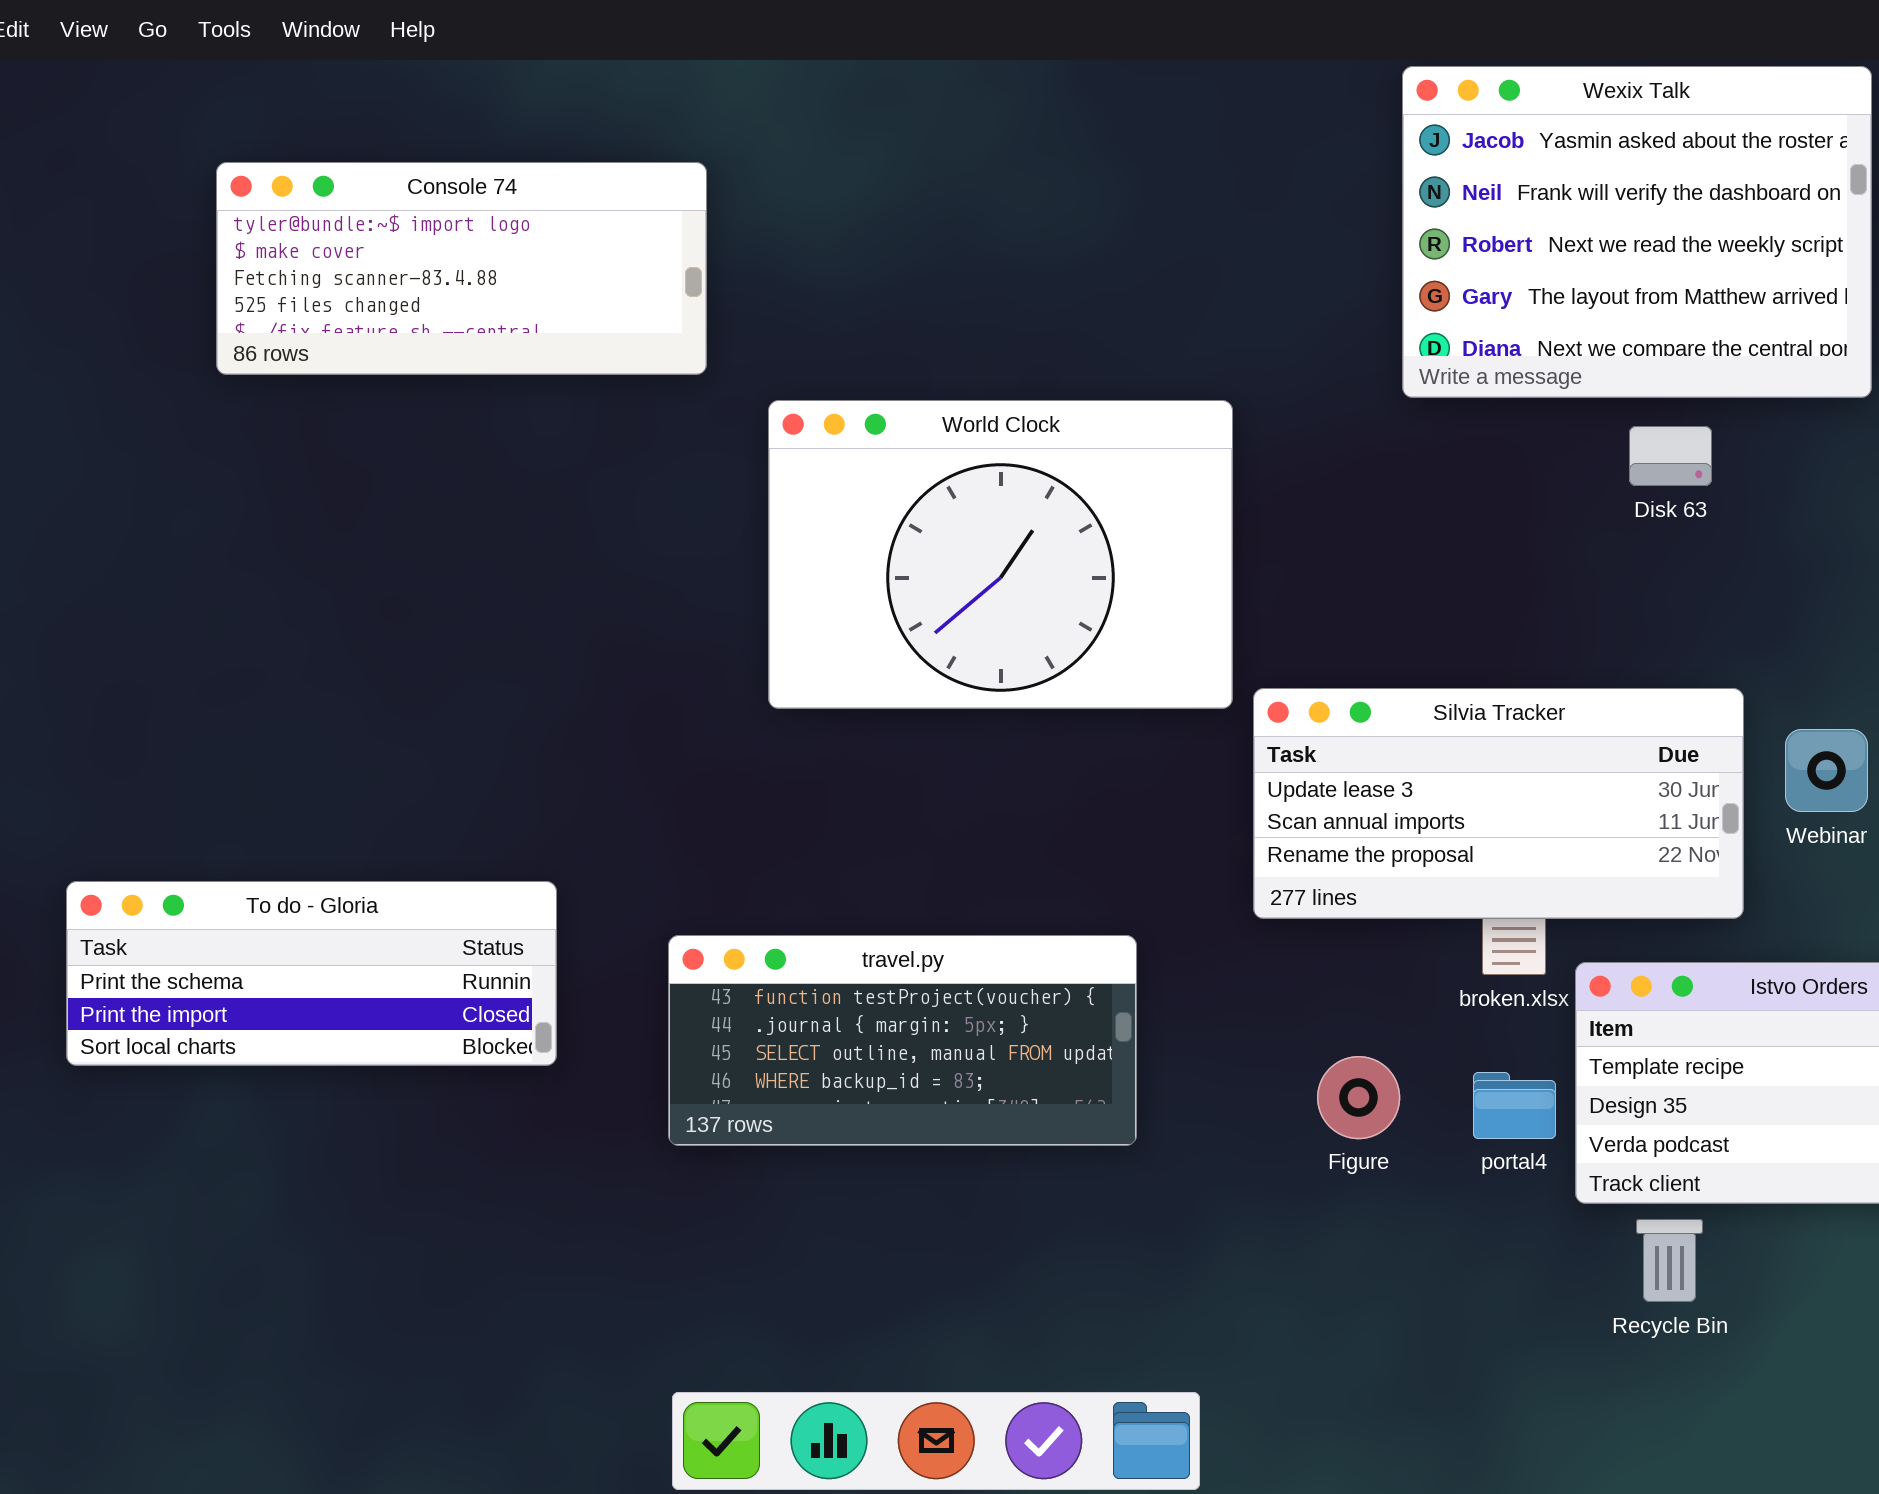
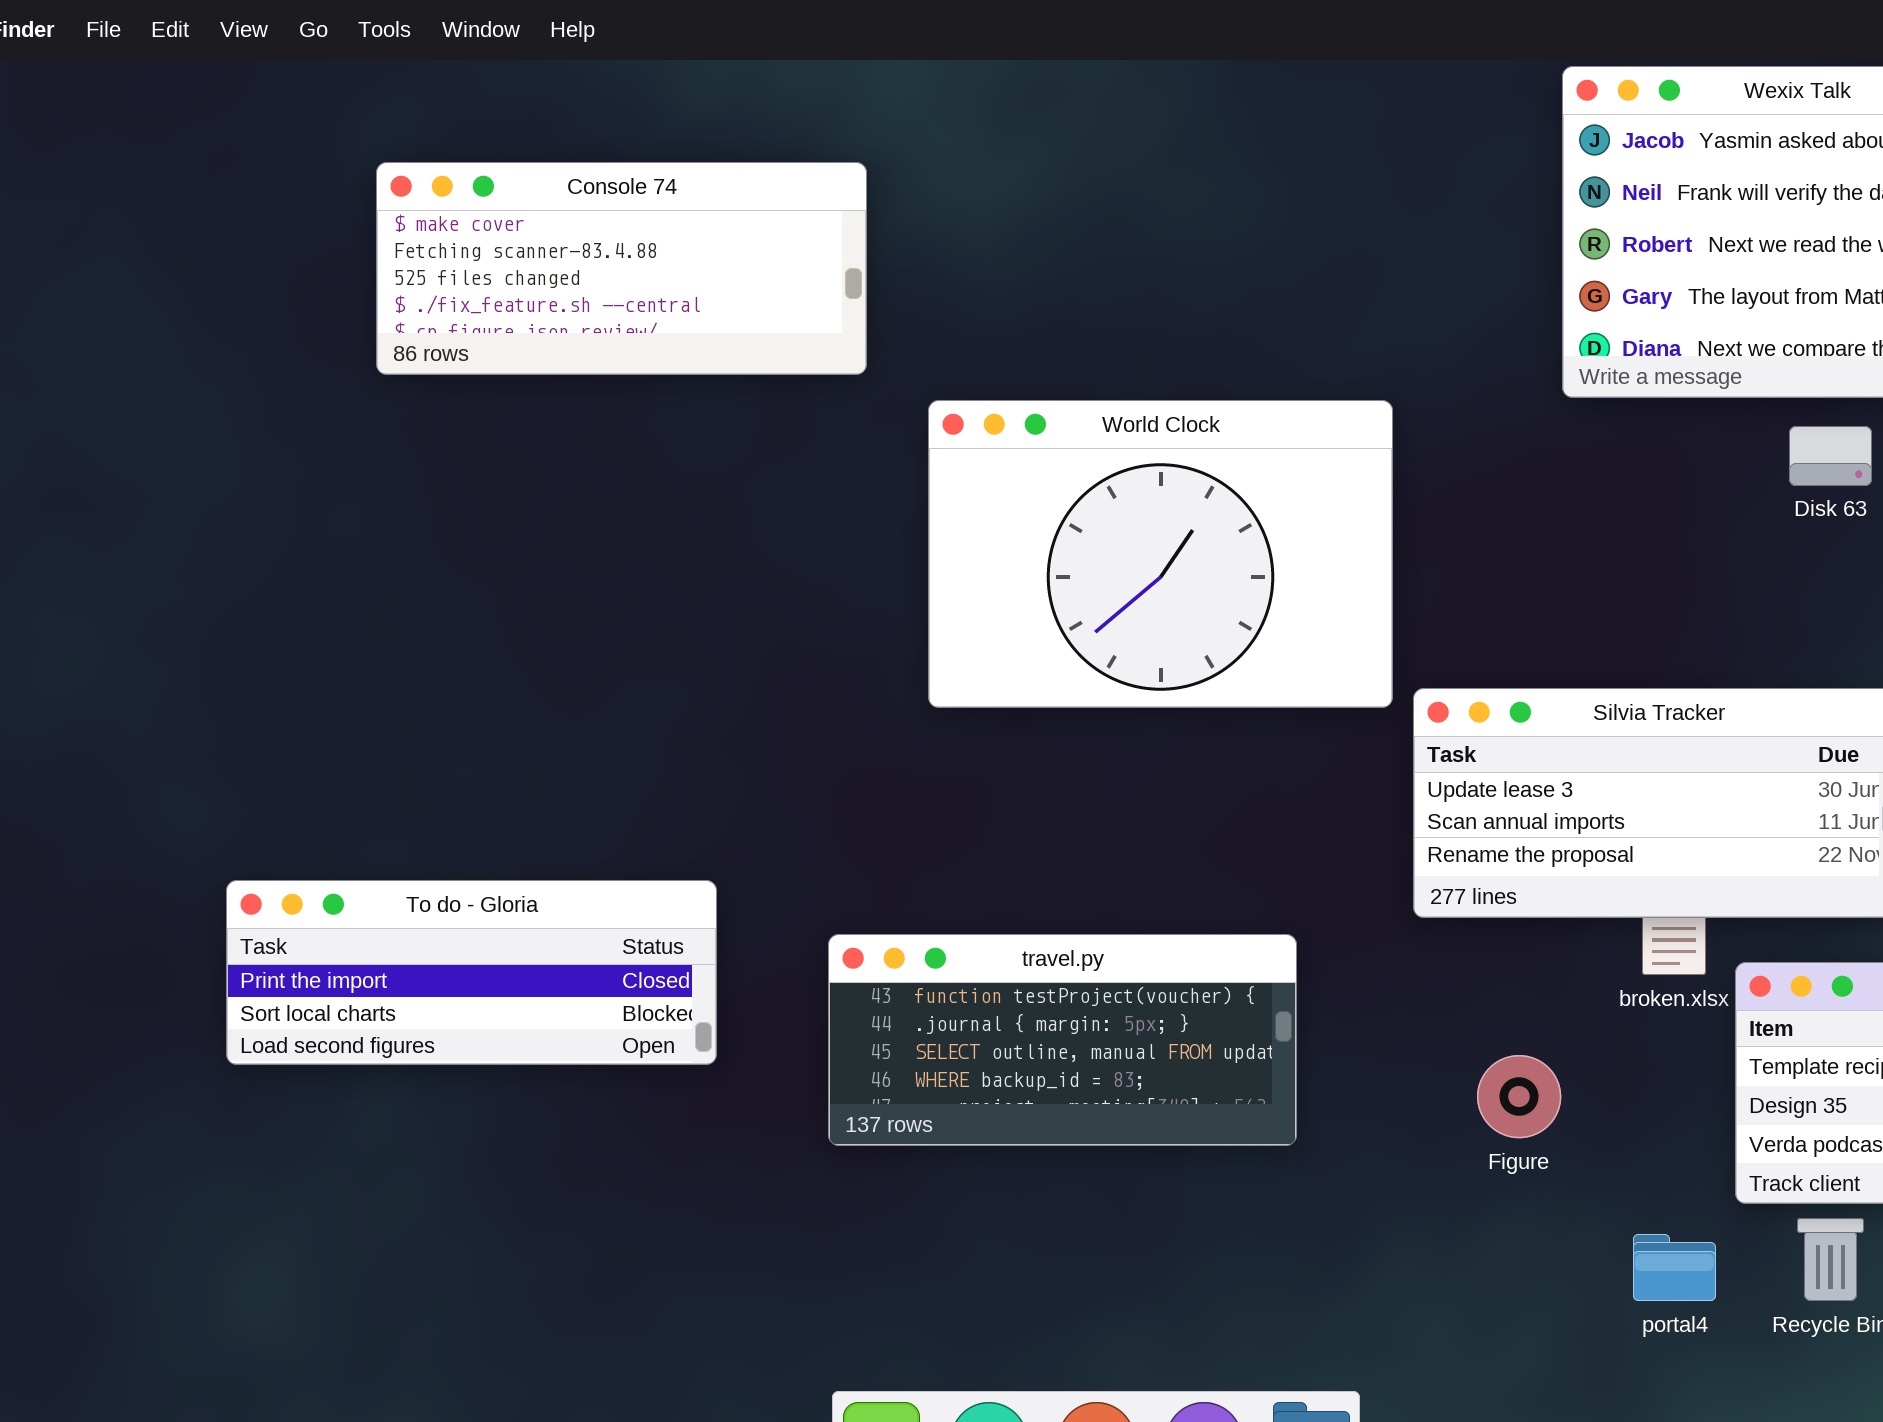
Console 74: [216,162,707,375] -> [376,162,867,375], scrolled down 1 row
To do - Gloria: [66,881,557,1066] -> [226,880,717,1065], scrolled down 1 row
portal4: [1473,1072,1556,1139] -> [1633,1234,1716,1301], moved

